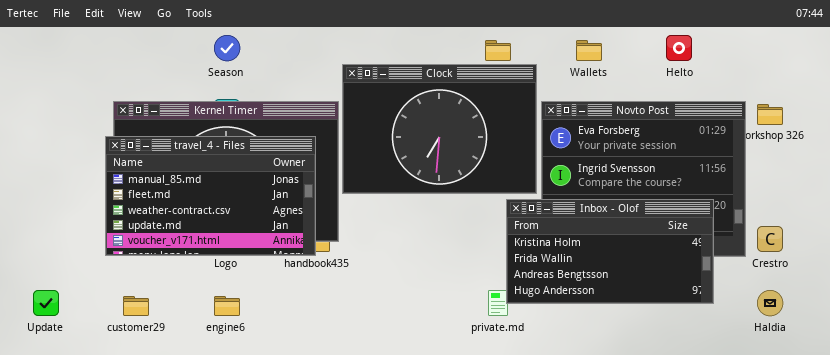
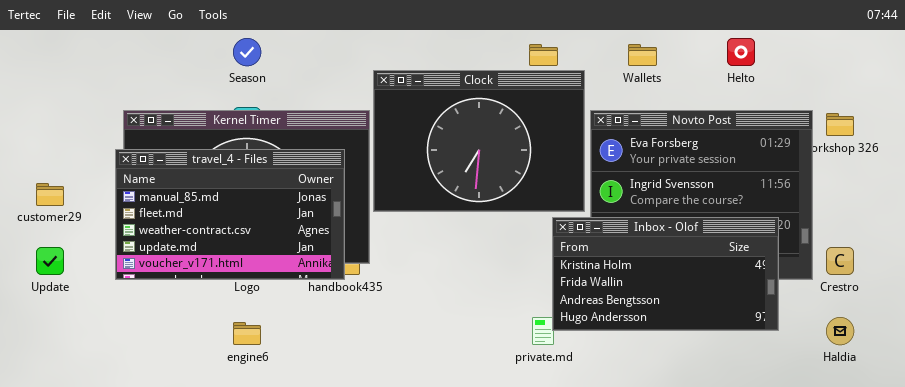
Update: [33,290,59,316] -> [36,247,64,275], moved
customer29: [123,296,149,316] -> [36,183,64,206], moved

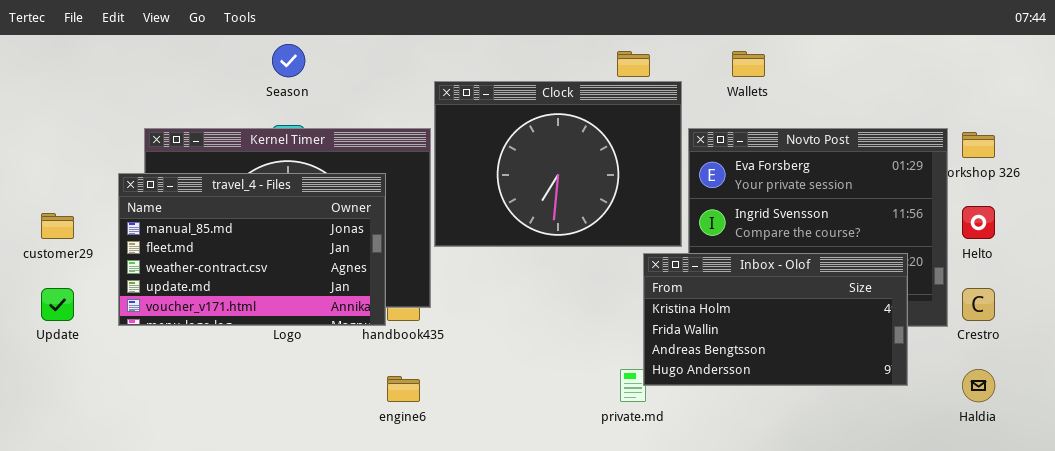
Helto: [727,38,755,66] -> [962,206,995,239], moved
travel_4 - Files: [115,149,345,280] -> [118,173,386,326], moved
engine6: [233,322,261,345] -> [387,376,420,402], moved

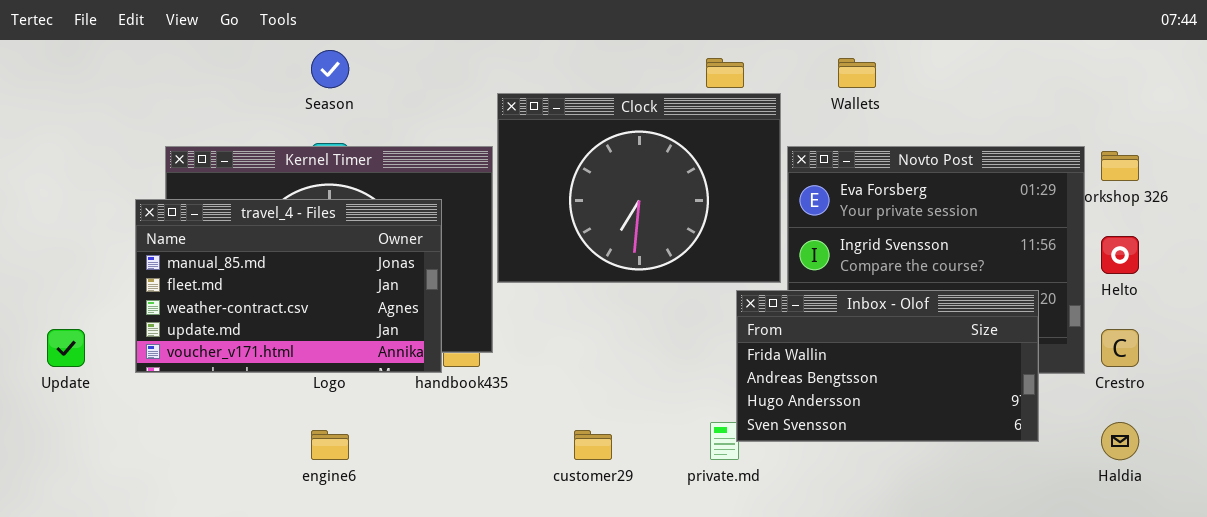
customer29: [41,213,74,239] -> [574,430,612,460], moved
Inbox - Olof: [643,253,908,386] -> [736,290,1039,442], scrolled down 1 row
engine6: [387,376,420,402] -> [311,430,349,460], moved

